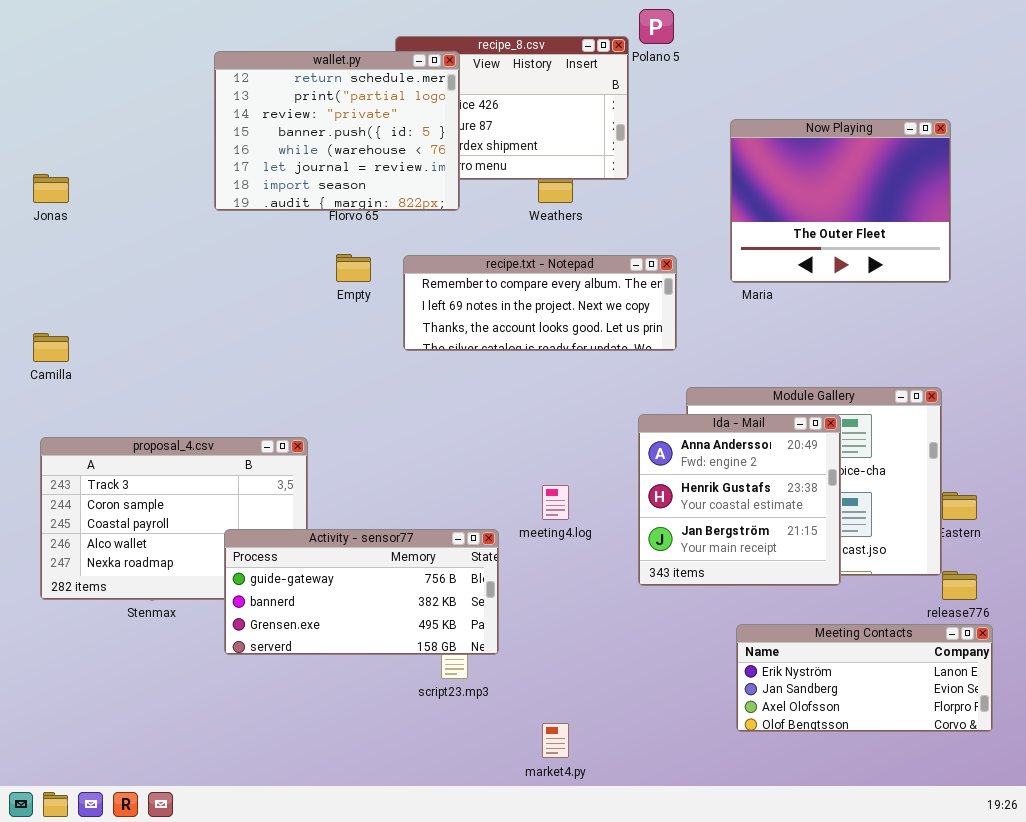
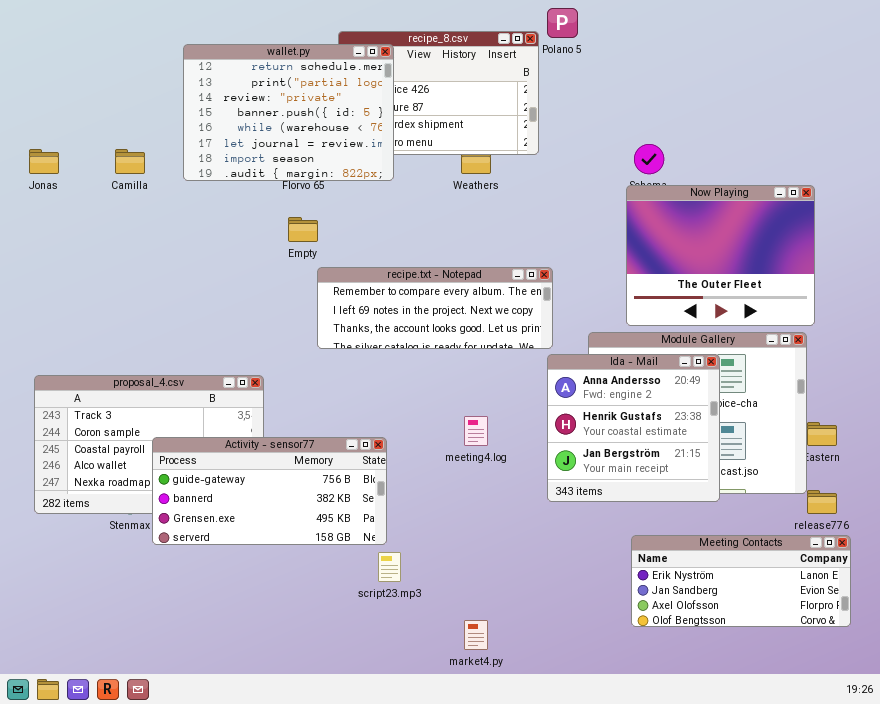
Now Playing: [730,119,951,283] -> [626,185,815,326], moved
recipe.txt - Notepad: [403,255,677,351] -> [317,267,553,349], moved
Camilla: [33,333,69,362] -> [115,149,145,174], moved
Activity - sensor77: [224,529,499,655] -> [152,437,387,545], moved

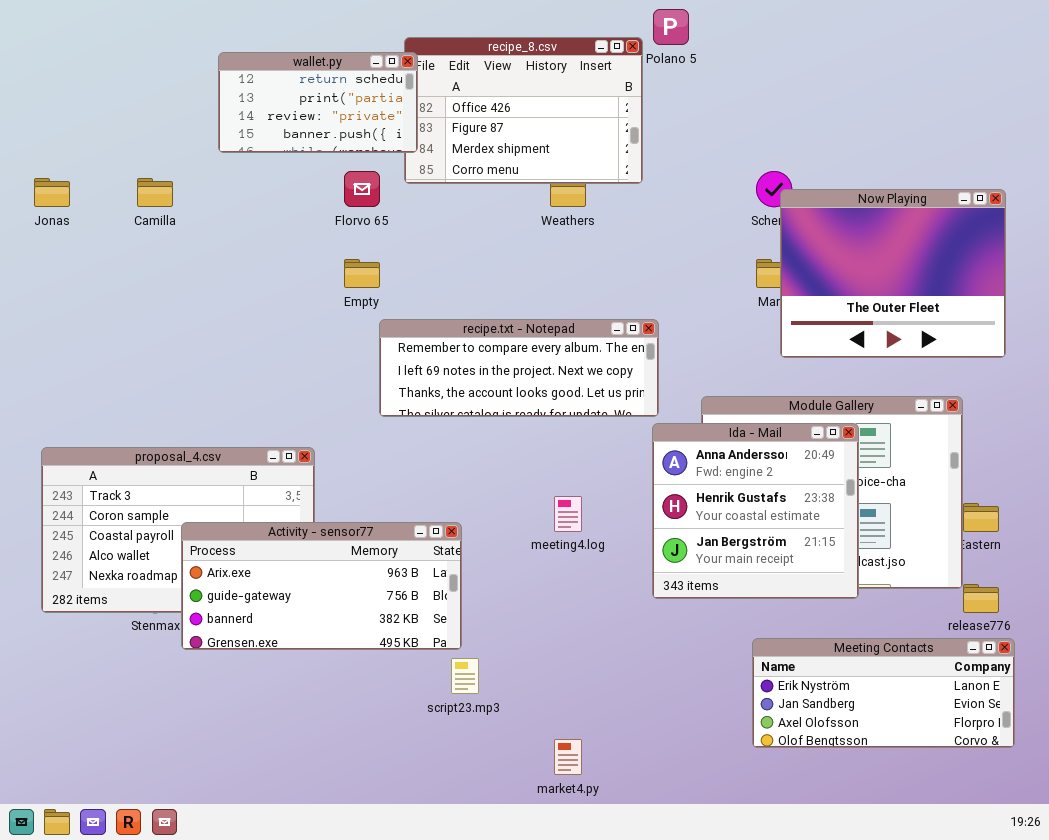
wallet.py: [183,44,394,181] -> [218,52,418,153], resized
Now Playing: [626,185,815,326] -> [780,189,1006,358], moved
Activity - sensor77: [152,437,387,545] -> [181,522,462,650], scrolled up 1 row

